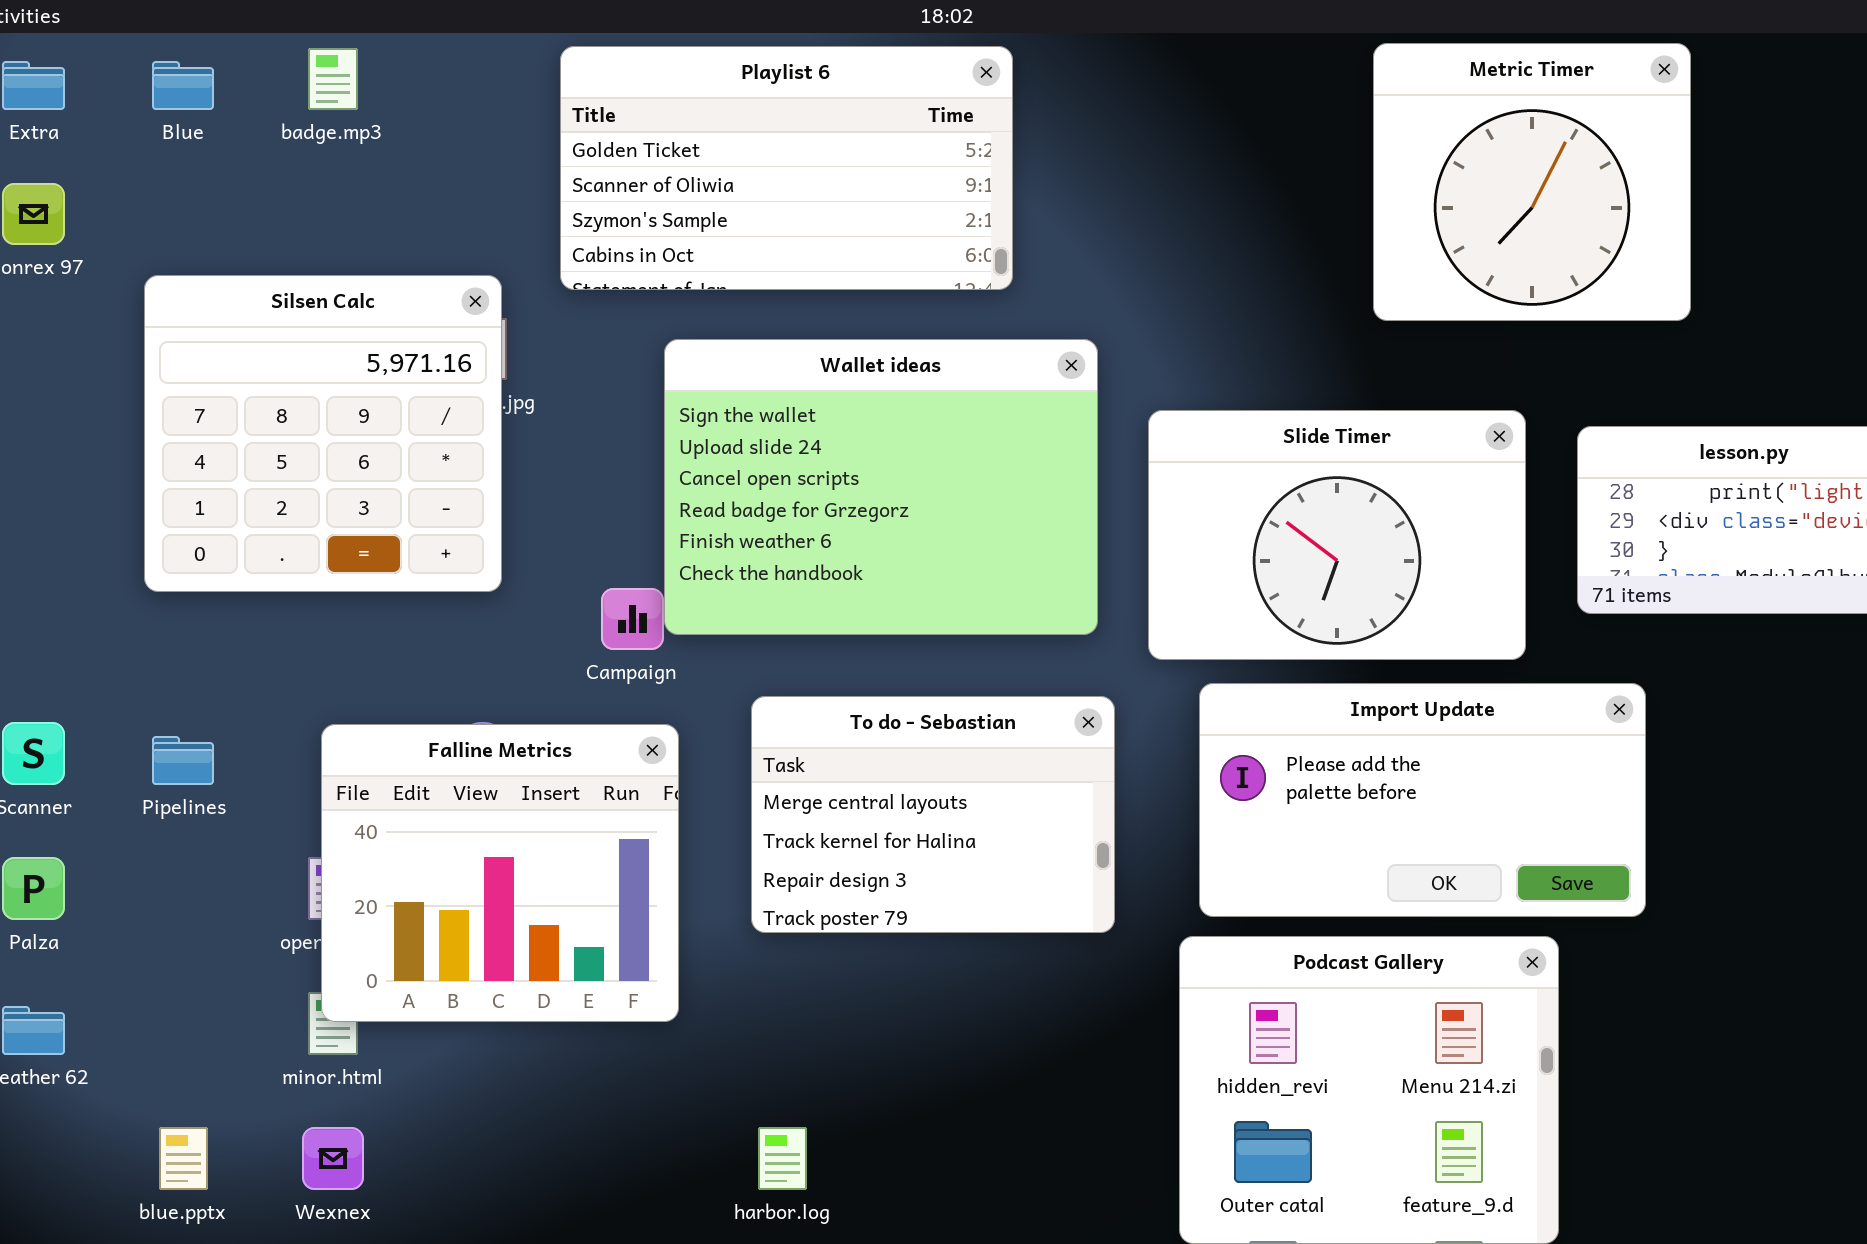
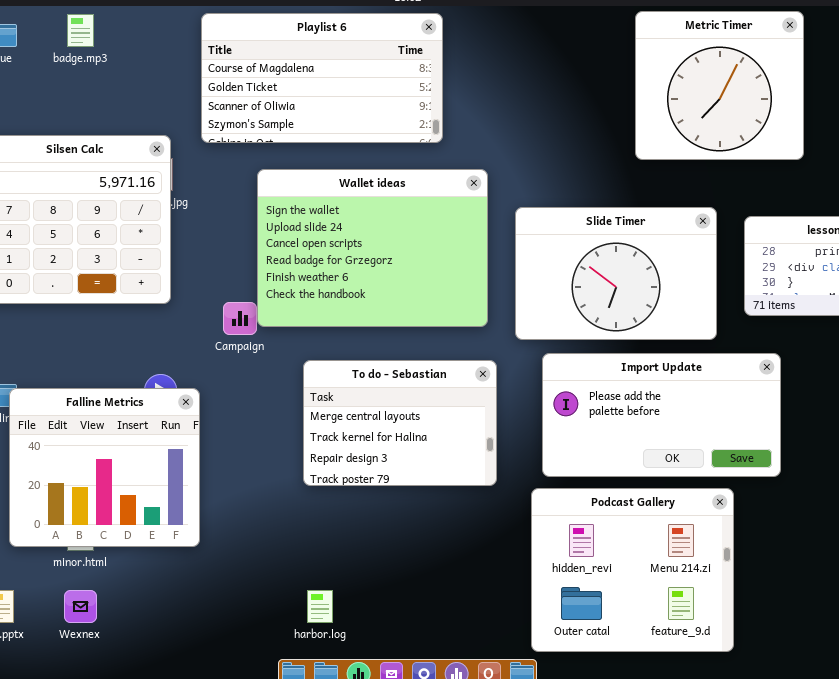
Playlist 6: [560,46,1013,290] -> [201,13,443,143], scrolled up 1 row
Falline Metrics: [321,724,679,1022] -> [9,388,200,547], moved

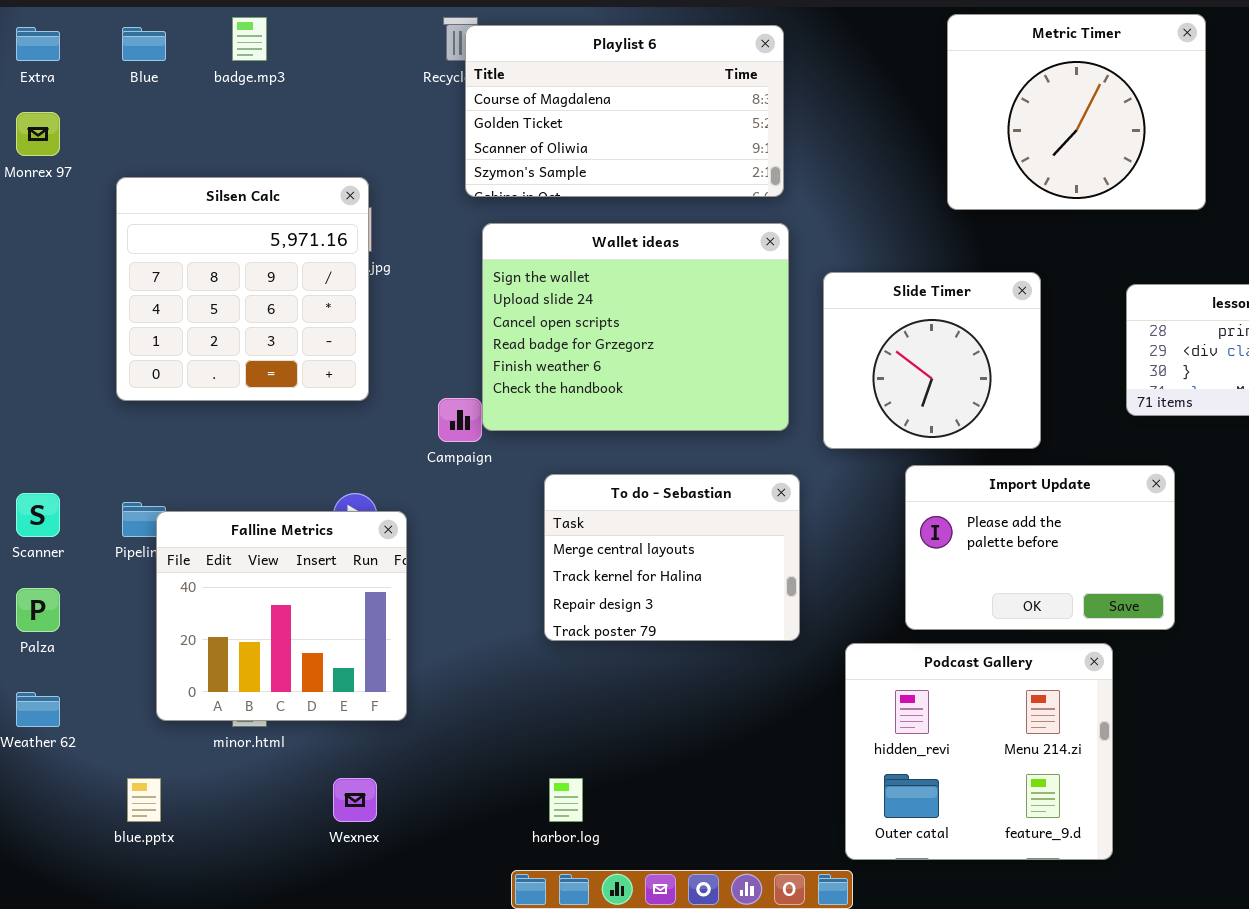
Metric Timer: [635,11,804,160] -> [947,14,1206,210], resized
Playlist 6: [201,13,443,143] -> [465,25,784,197], moved
Slide Timer: [515,207,717,340] -> [823,272,1041,449], resized
Import Update: [542,353,781,477] -> [905,465,1175,630], resized
Wexnex: [64,590,97,623] -> [333,778,377,822], moved

